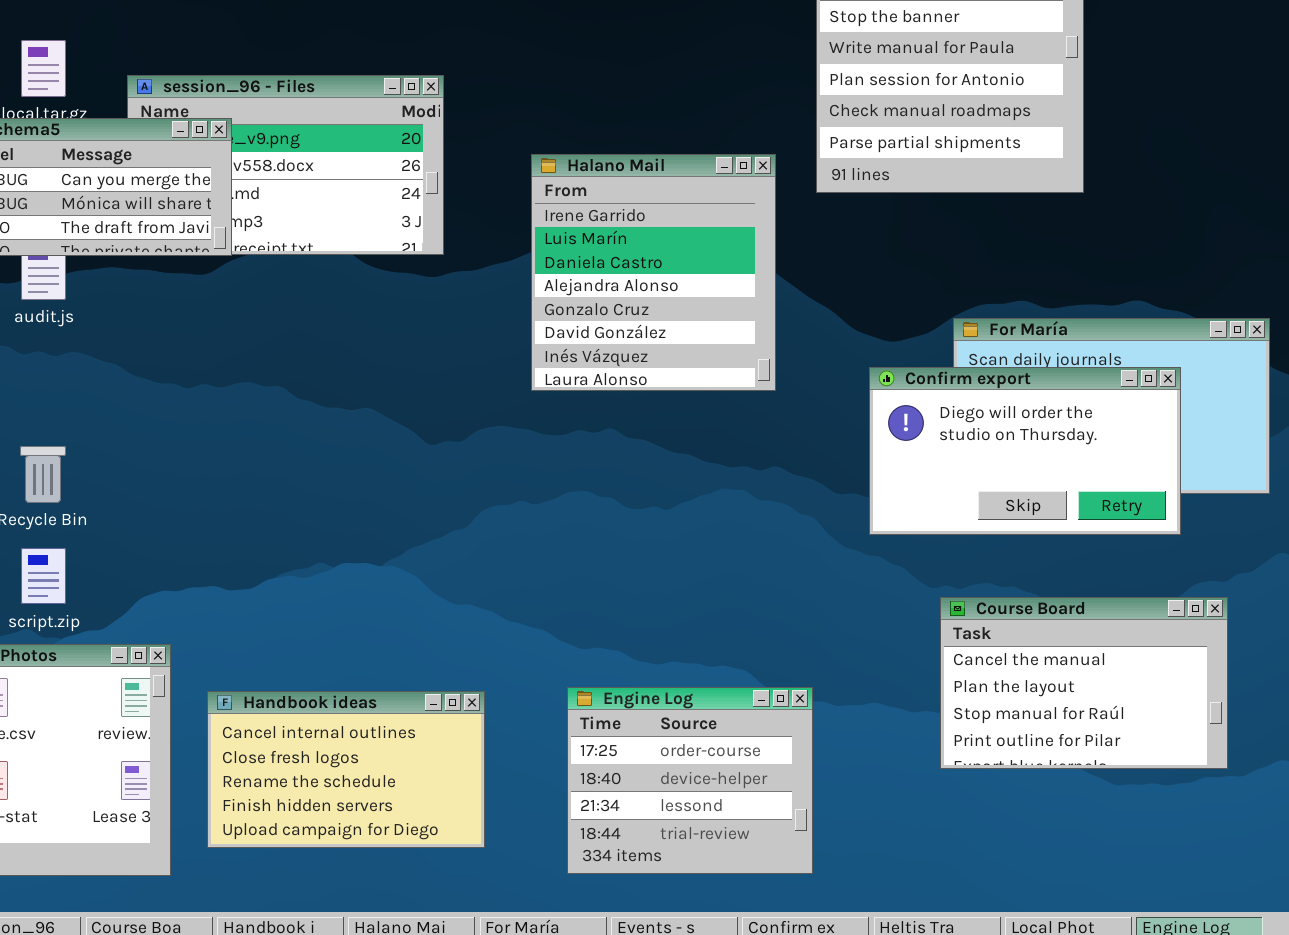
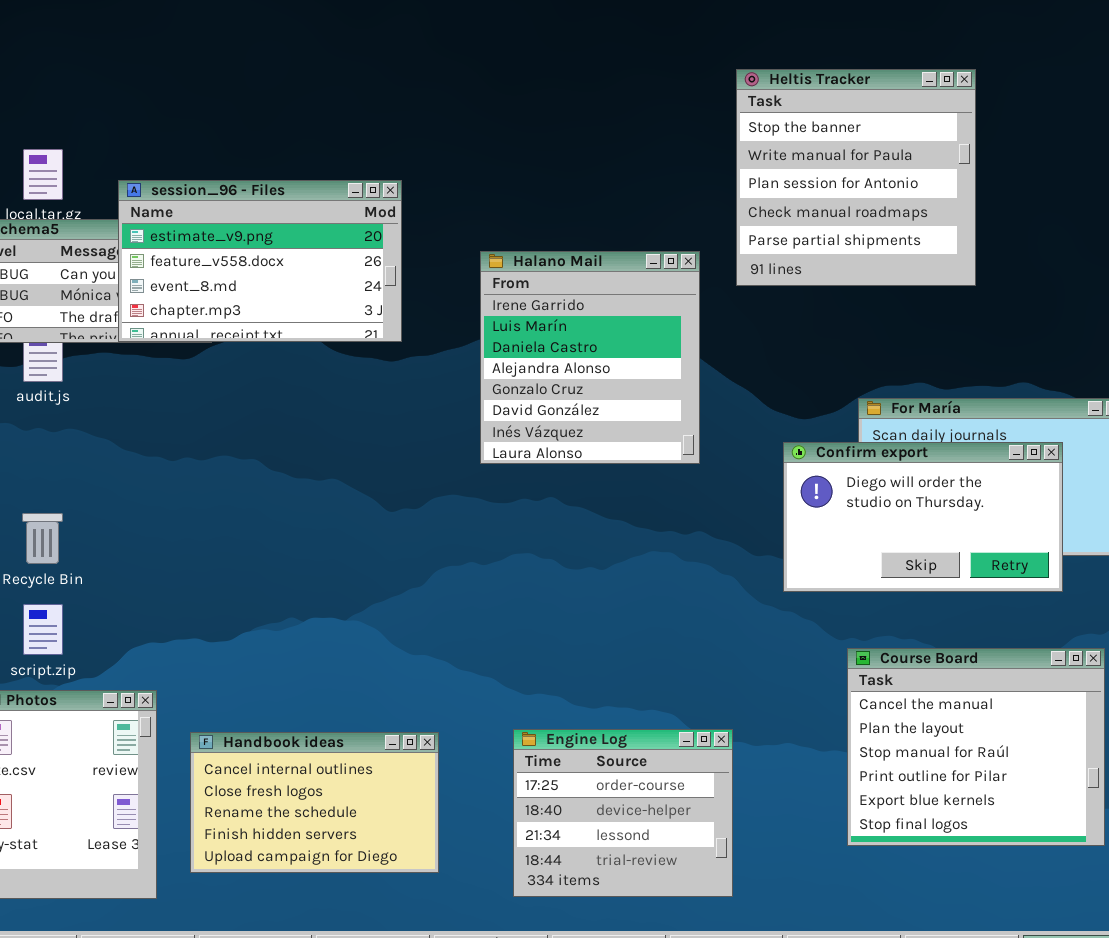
session_96 - Files: [127,75,444,255] -> [118,180,402,342], raised
Course Board: [940,597,1228,769] -> [847,648,1105,846], resized

